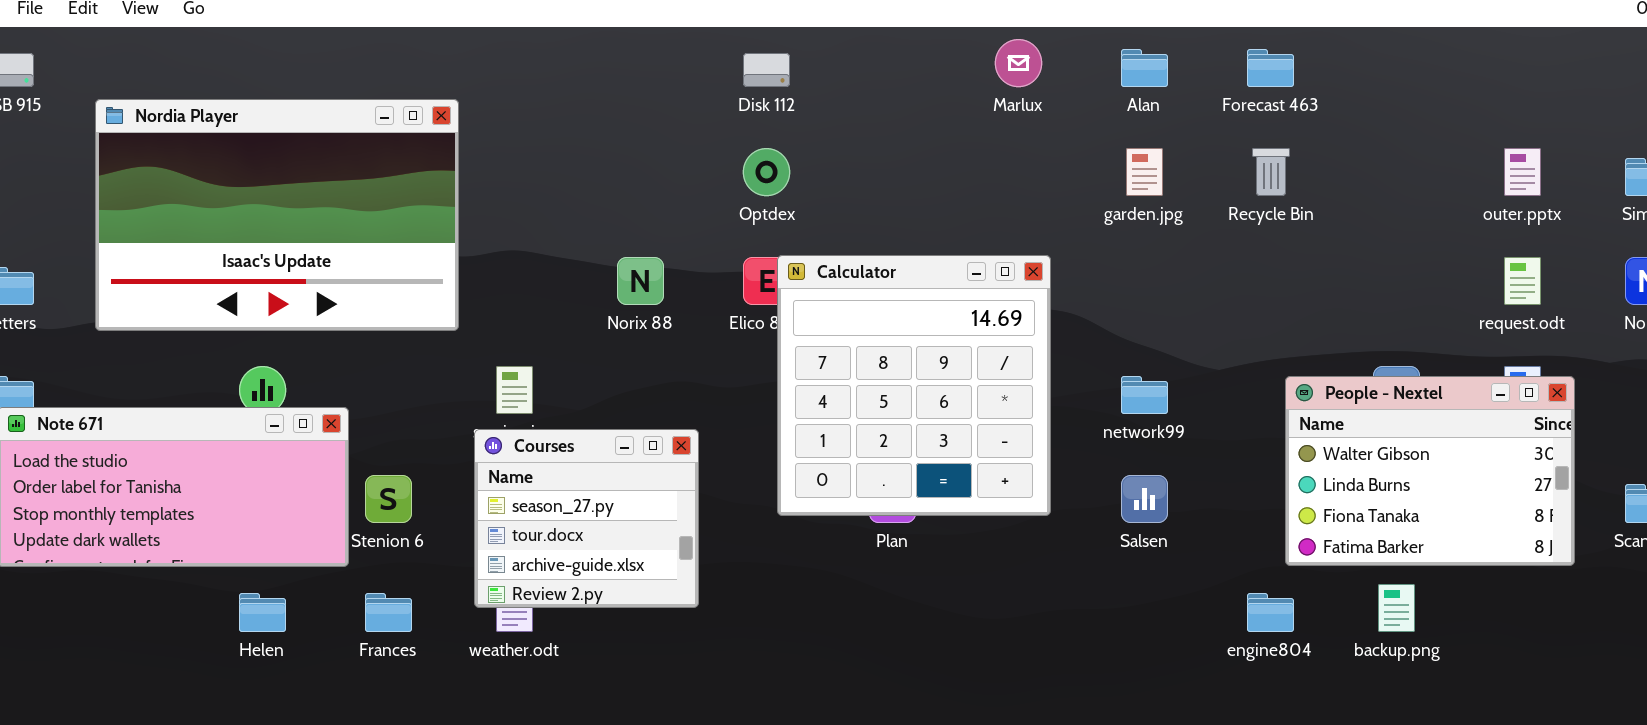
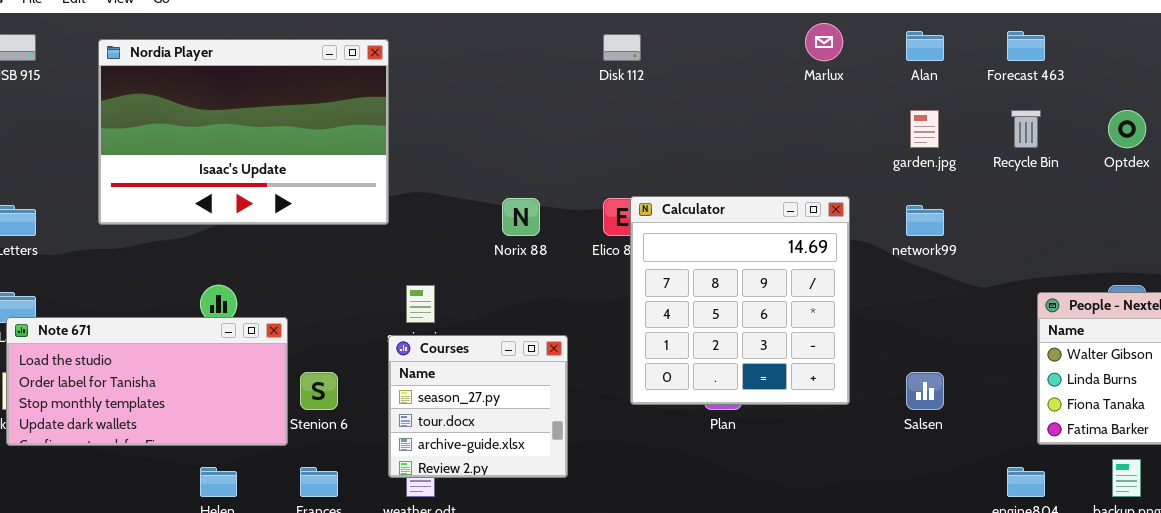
Nordia Player: [95,99,459,331] -> [98,39,389,225], moved
Optdex: [743,148,790,196] -> [1108,110,1146,148], moved
network99: [1121,376,1168,414] -> [906,205,944,236], moved

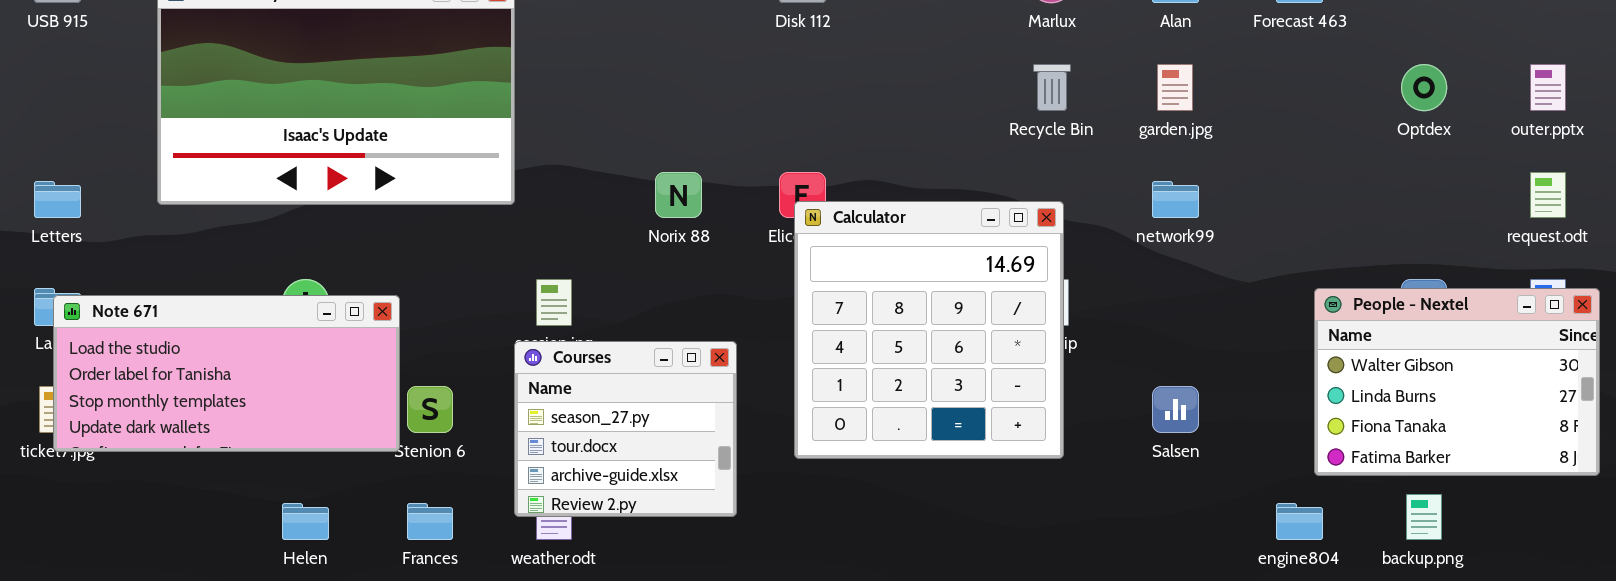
Recycle Bin: [1011,110,1041,148] -> [1033,64,1071,111], moved
Calculator: [630,196,850,405] -> [794,201,1064,459], moved
Note 671: [6,317,288,446] -> [53,295,400,452], moved

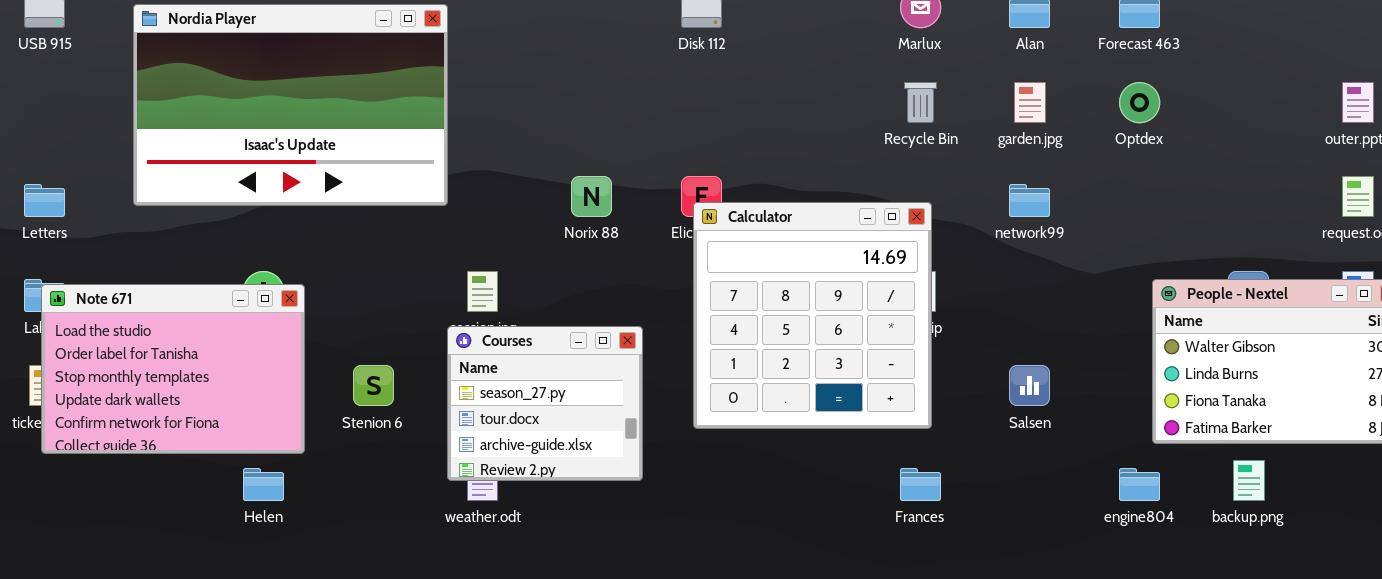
Optdex: [1401,64,1447,111] -> [1119,82,1160,123], moved
Note 671: [53,295,400,452] -> [41,284,305,454], resized
Frances: [407,503,453,540] -> [900,468,941,501], moved

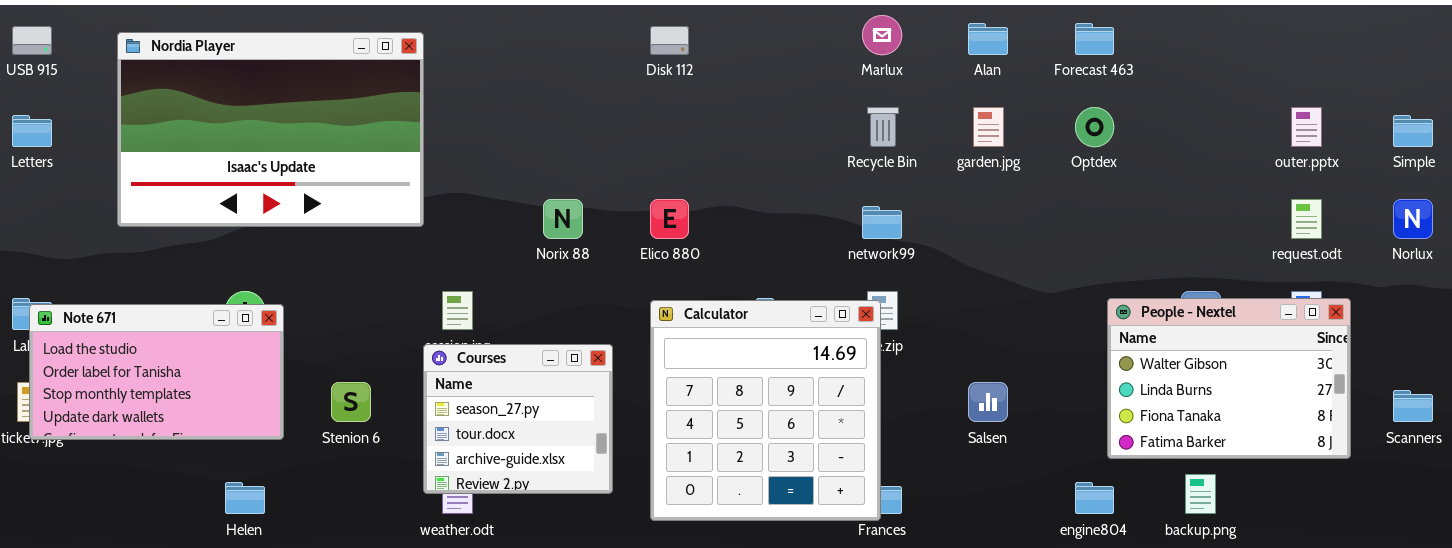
Letters: [24,184,65,217] -> [12,115,52,147], moved
network99: [1009,184,1050,217] -> [862,206,902,239], moved
Calculator: [693,202,932,429] -> [650,300,881,521], moved
Note 671: [41,284,305,454] -> [29,304,284,440], resized

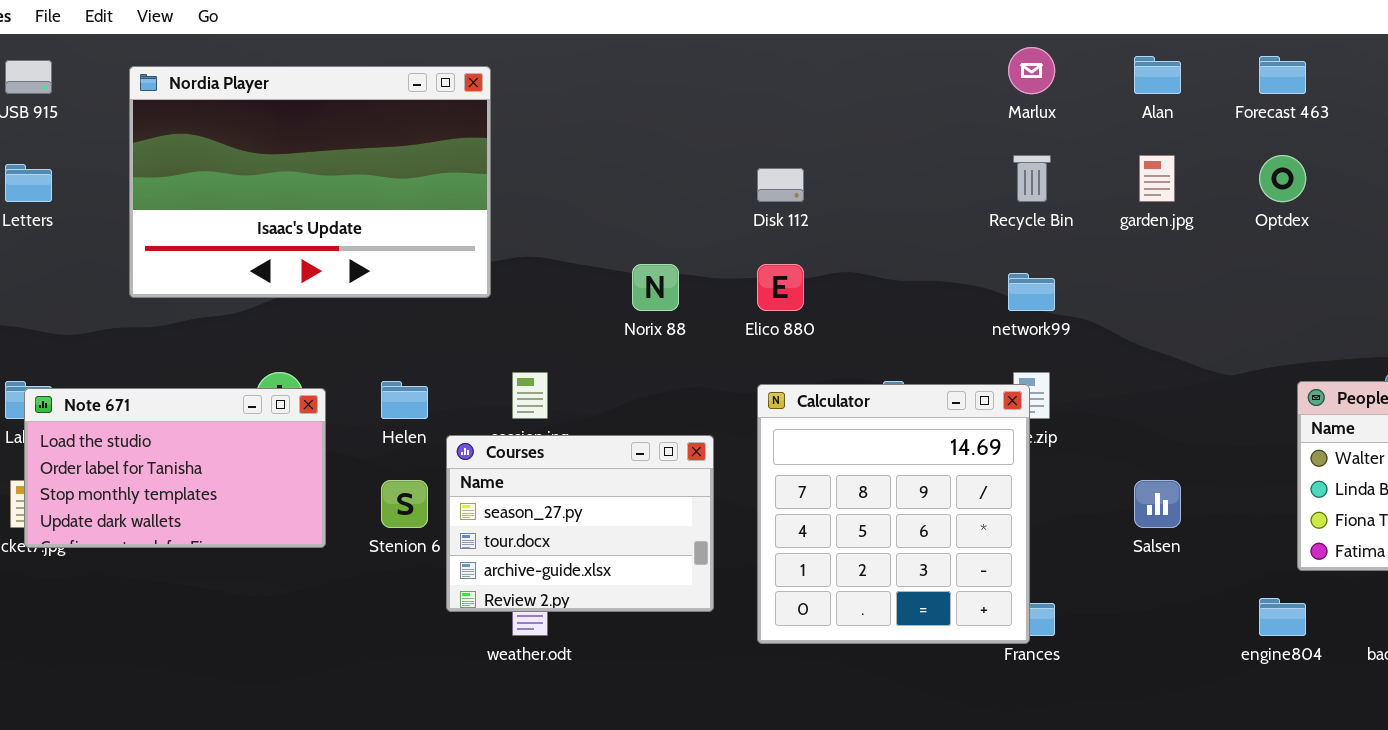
Disk 112: [650,26,689,55] -> [757,168,804,202], moved
Courses: [423,344,613,494] -> [446,435,714,612], resized
Helen: [225,482,265,514] -> [381,381,428,419], moved

